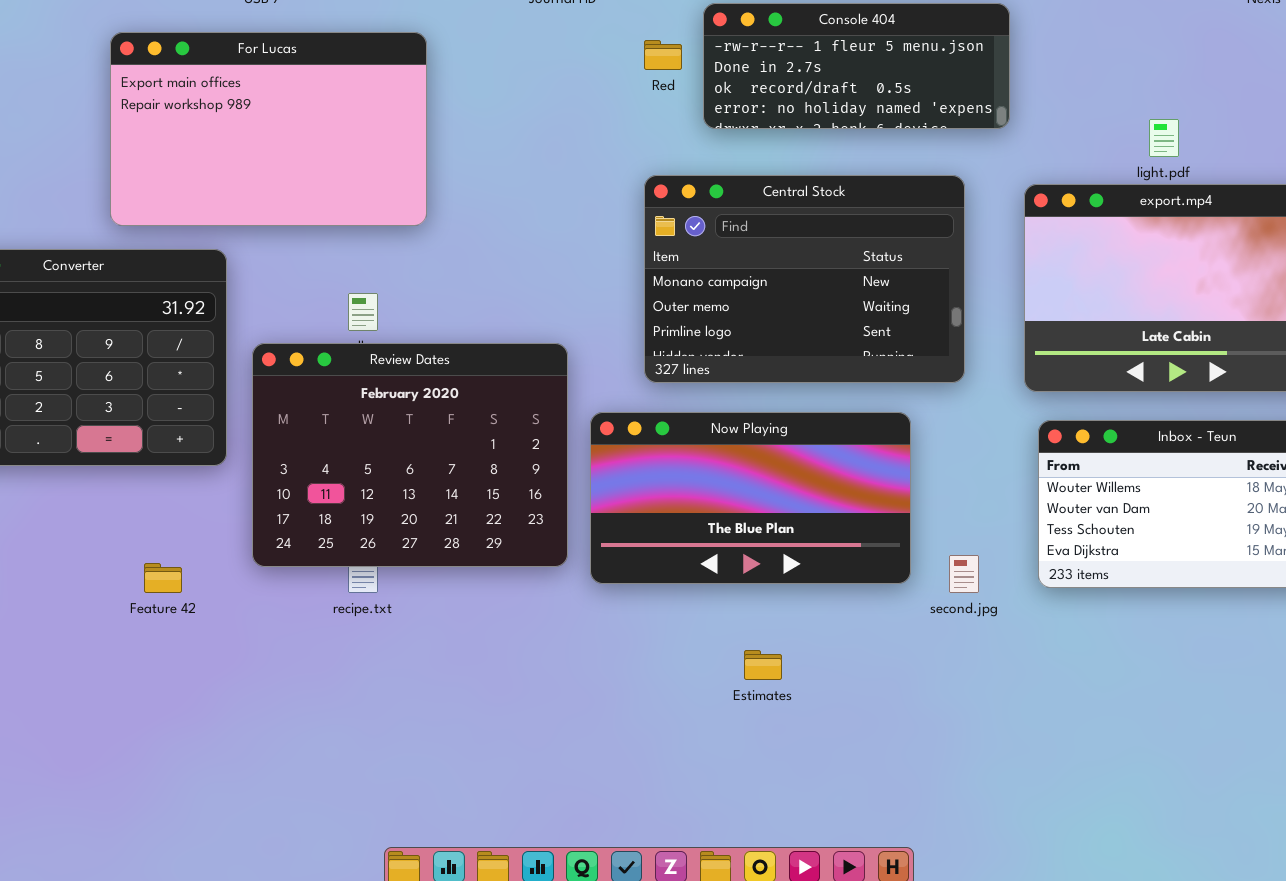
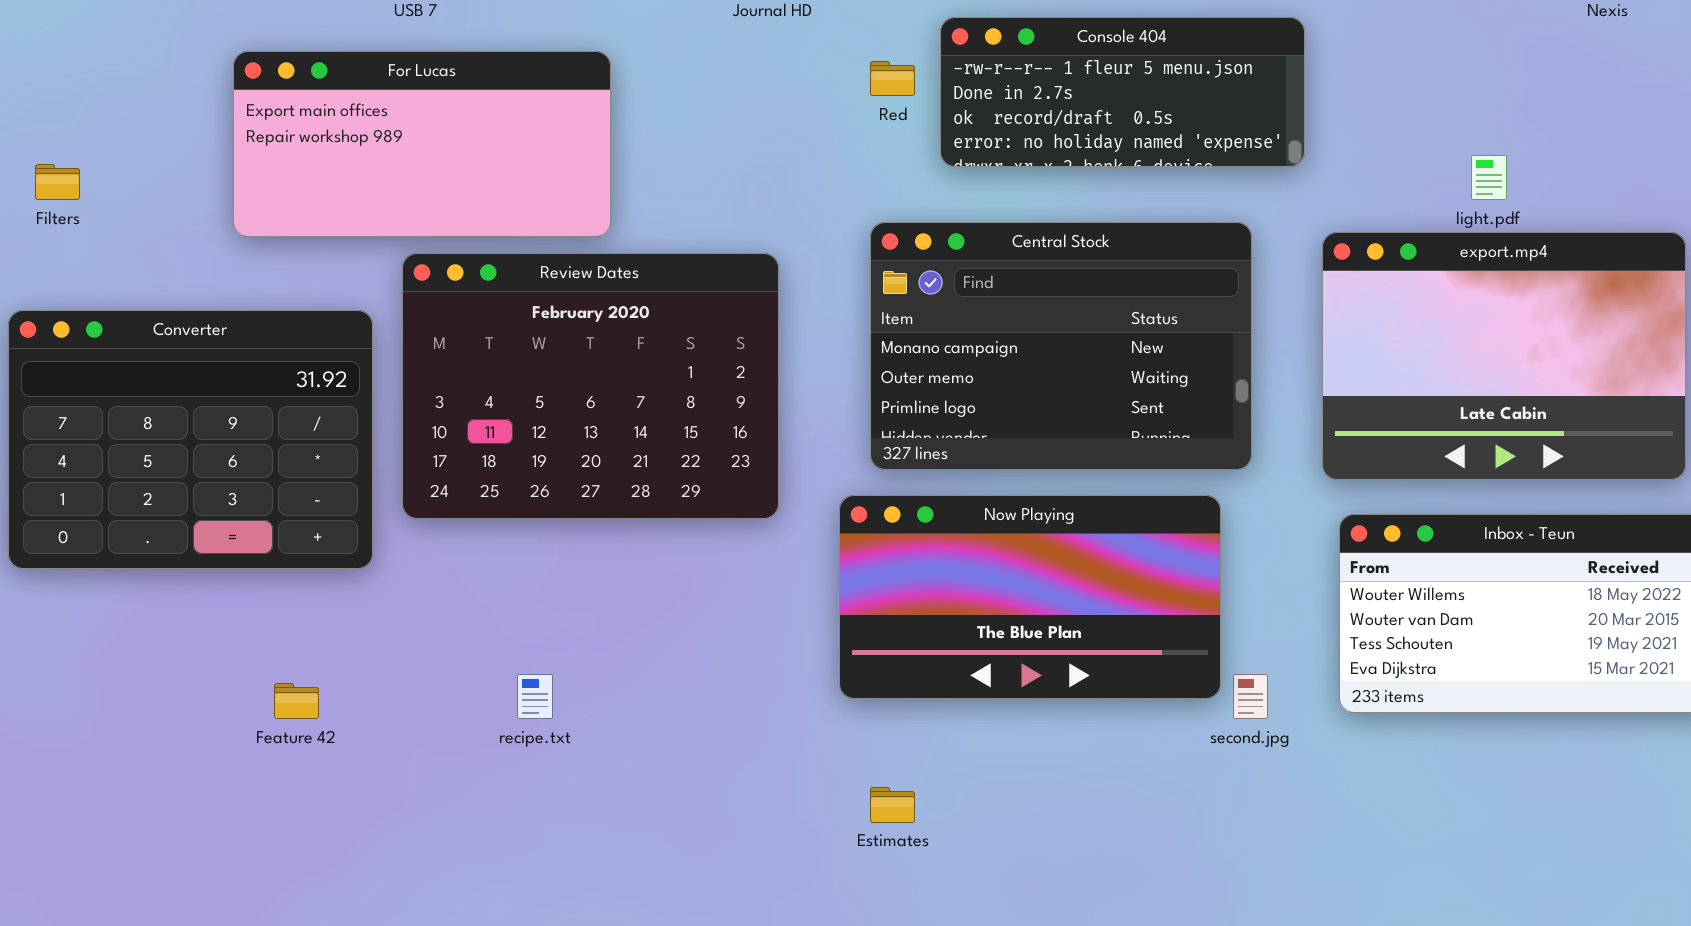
For Lucas: [110,32,427,226] -> [233,51,611,237], resized
Review Dates: [252,343,568,567] -> [402,253,779,519], moved
Now Playing: [590,412,911,584] -> [839,495,1221,699], moved
Estimates: [744,650,782,680] -> [870,787,915,823], moved

